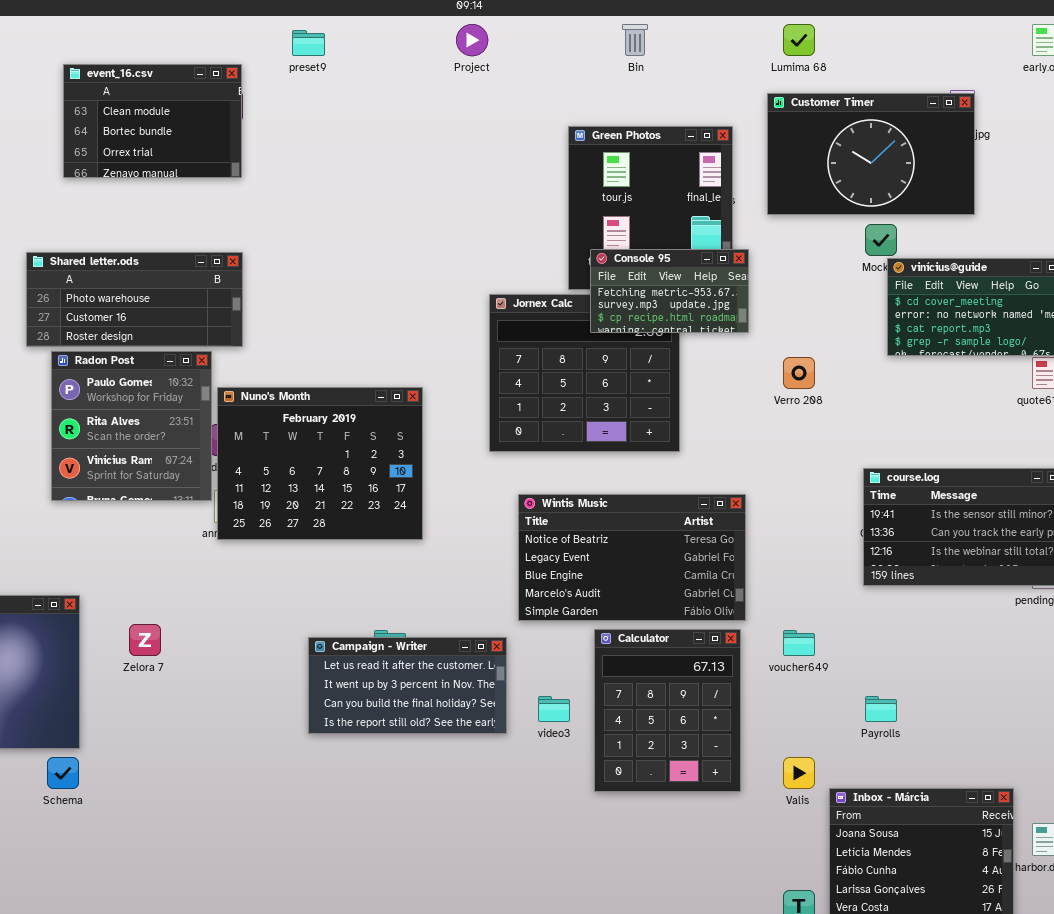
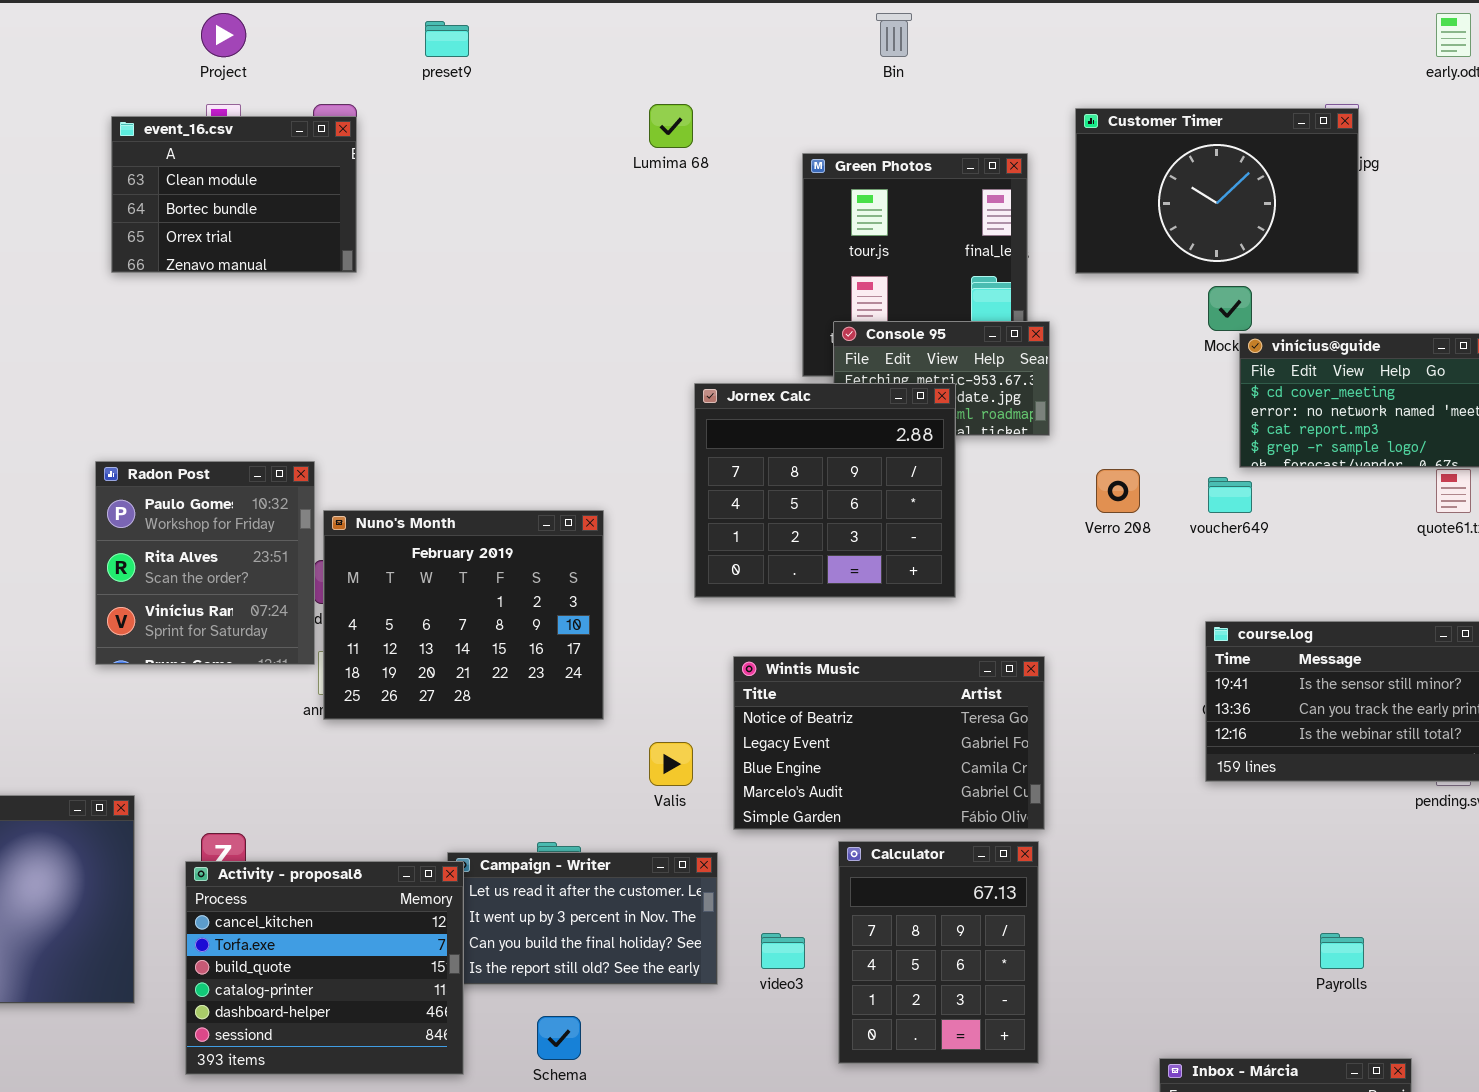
Project: [456,24,488,56] -> [201,13,246,57], moved
Lumima 68: [783,24,815,56] -> [649,104,693,148], moved
event_16.csv: [63,64,242,178] -> [111,116,357,273], moved
Shared letter.ods: [26,252,243,347] -> none, closed
Jornex Calc: [489,294,680,452] -> [694,383,956,598], raised
voucher649: [783,630,815,656] -> [1208,477,1252,513], moved
Activity - proposal8: none -> [185,861,464,1075], opened
Payrolls: [865,696,897,722] -> [1320,933,1364,969], moved
Schema: [47,757,79,789] -> [537,1016,581,1060], moved
Valis: [783,757,815,789] -> [649,742,693,786], moved

